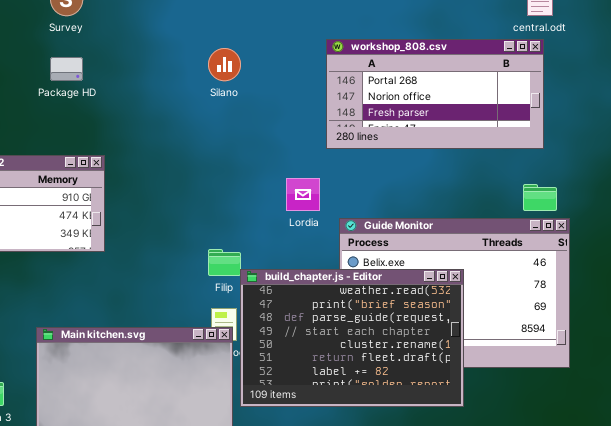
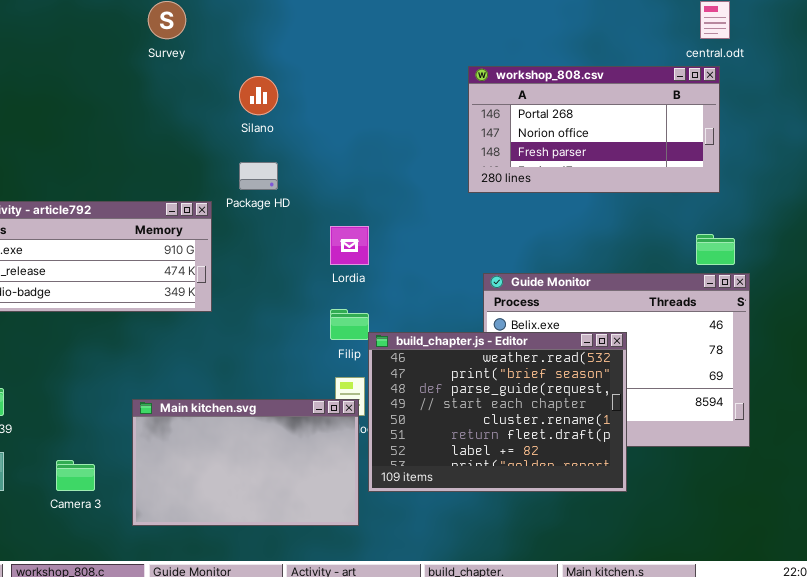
Silano: [208,48,241,81] -> [239,76,278,115], moved
Package HD: [50,57,83,81] -> [239,162,278,190], moved
Lordia: [286,178,320,211] -> [330,226,369,265], moved

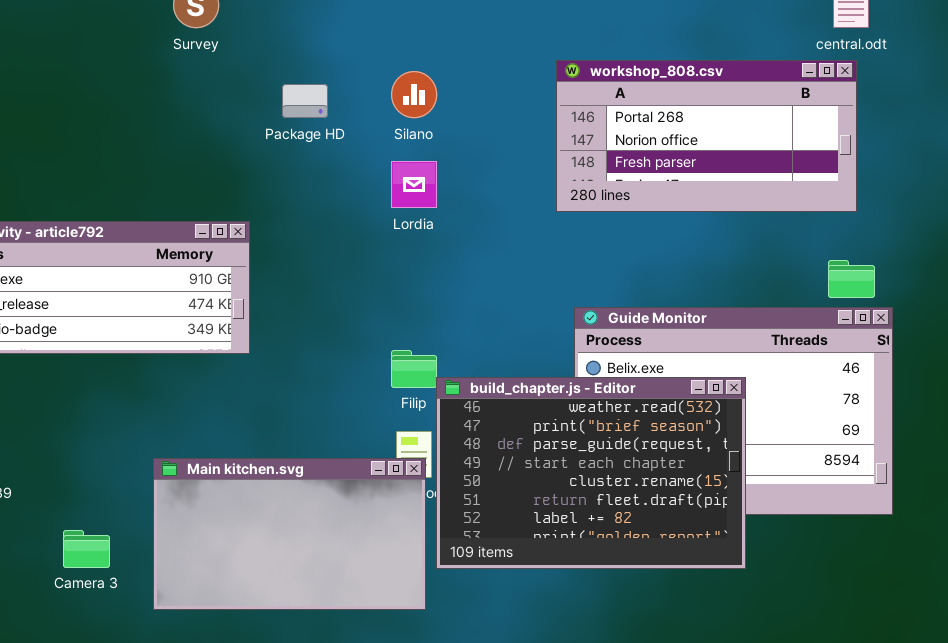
Silano: [239,76,278,115] -> [391,71,437,118], moved
Package HD: [239,162,278,190] -> [282,84,328,118], moved
Lordia: [330,226,369,265] -> [391,161,437,208], moved

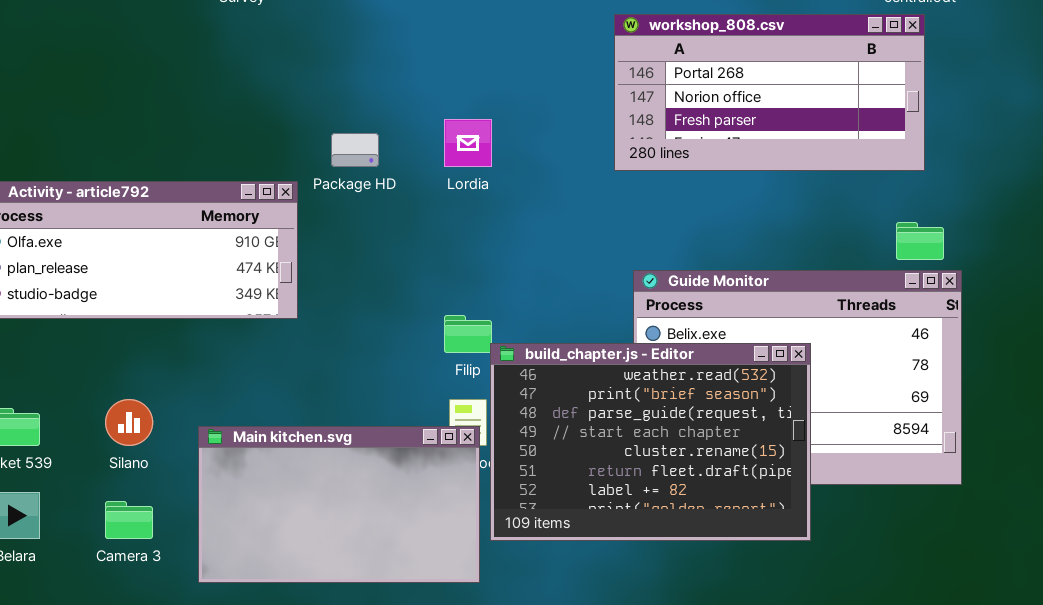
Silano: [391,71,437,118] -> [105,399,153,446], moved
Package HD: [282,84,328,118] -> [331,133,379,167], moved

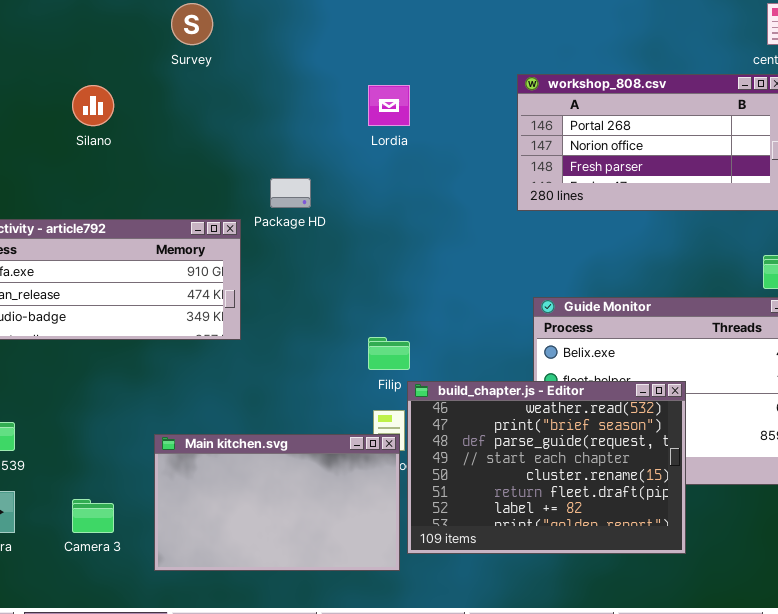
Lordia: [444,119,492,167] -> [368,85,410,126], moved
build_chapter.js - Editor: [490,343,811,541] -> [407,381,686,554], moved
Silano: [105,399,153,446] -> [72,85,114,126], moved

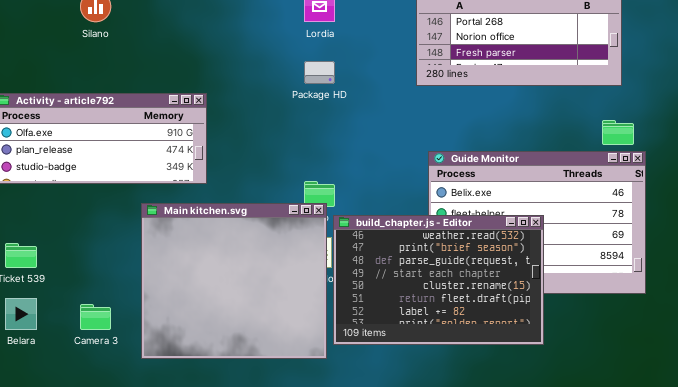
Package HD: [270,178,311,208] -> [304,61,335,84], moved
Main kitchen.svg: [154,434,400,571] -> [141,203,327,359], resized

